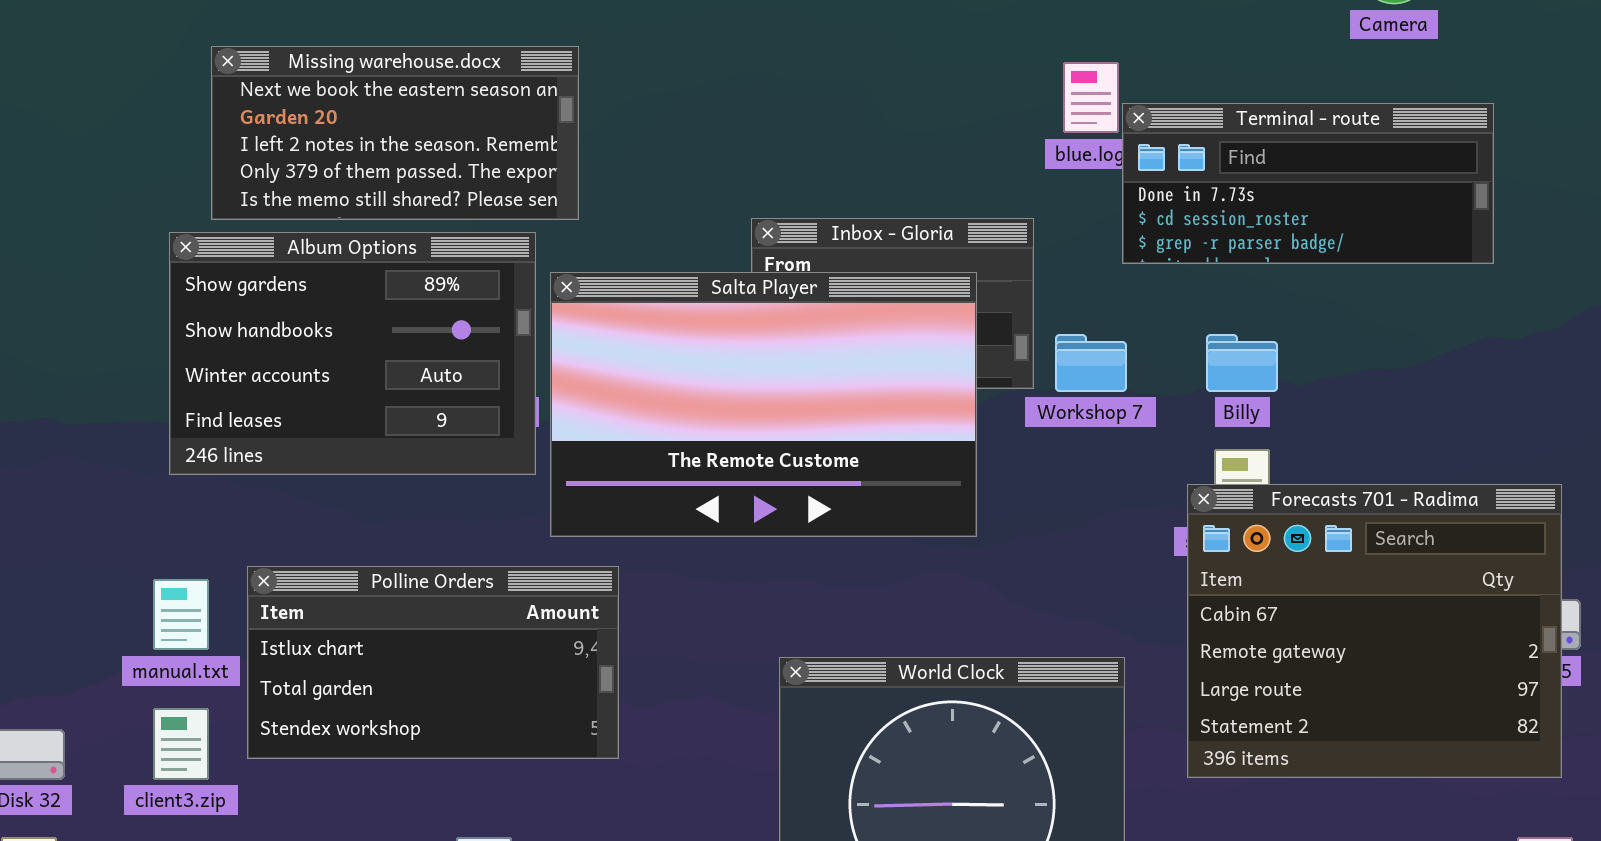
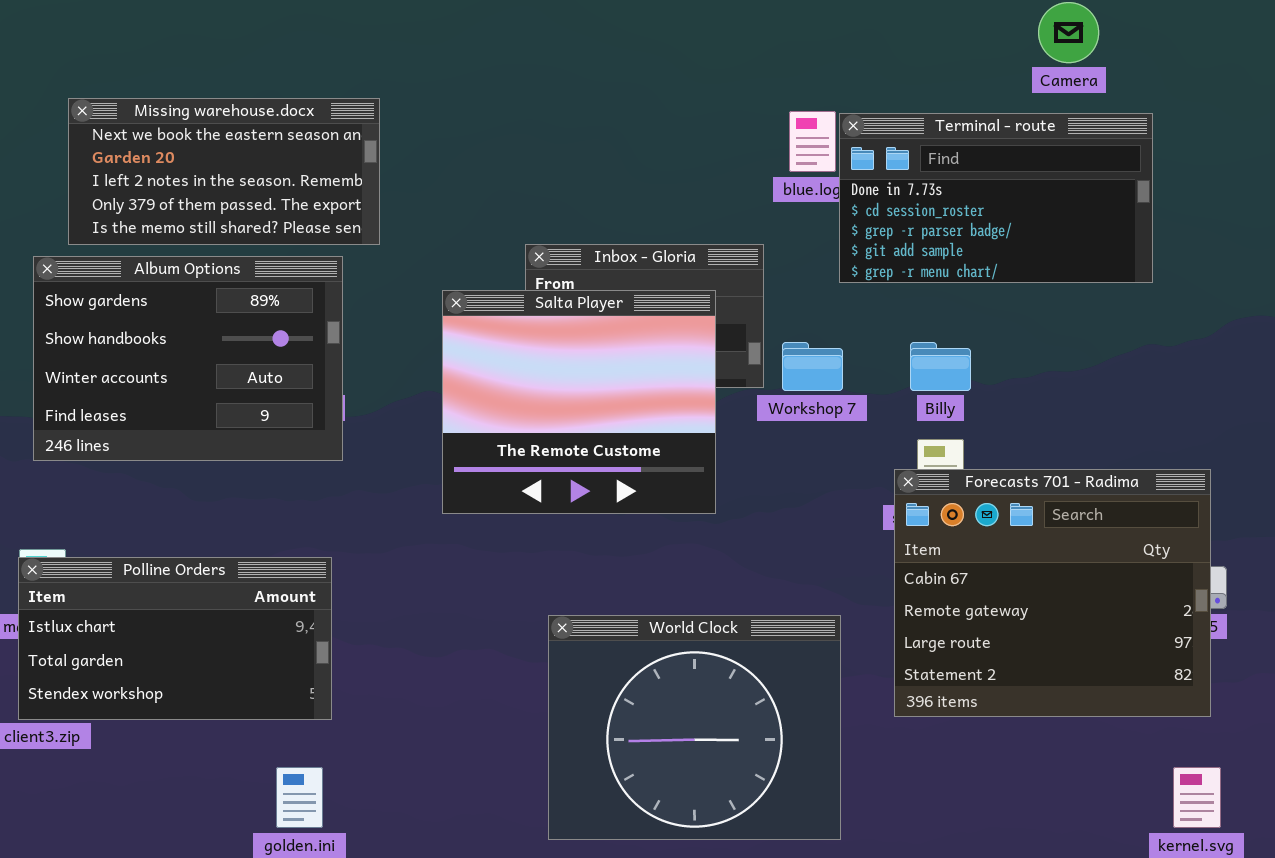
Terminal - route: [1122,103,1494,264] -> [839,113,1153,283], resized
Salta Player: [550,272,977,537] -> [442,290,716,514], resized
Polline Orders: [247,566,619,759] -> [18,557,332,720], moved

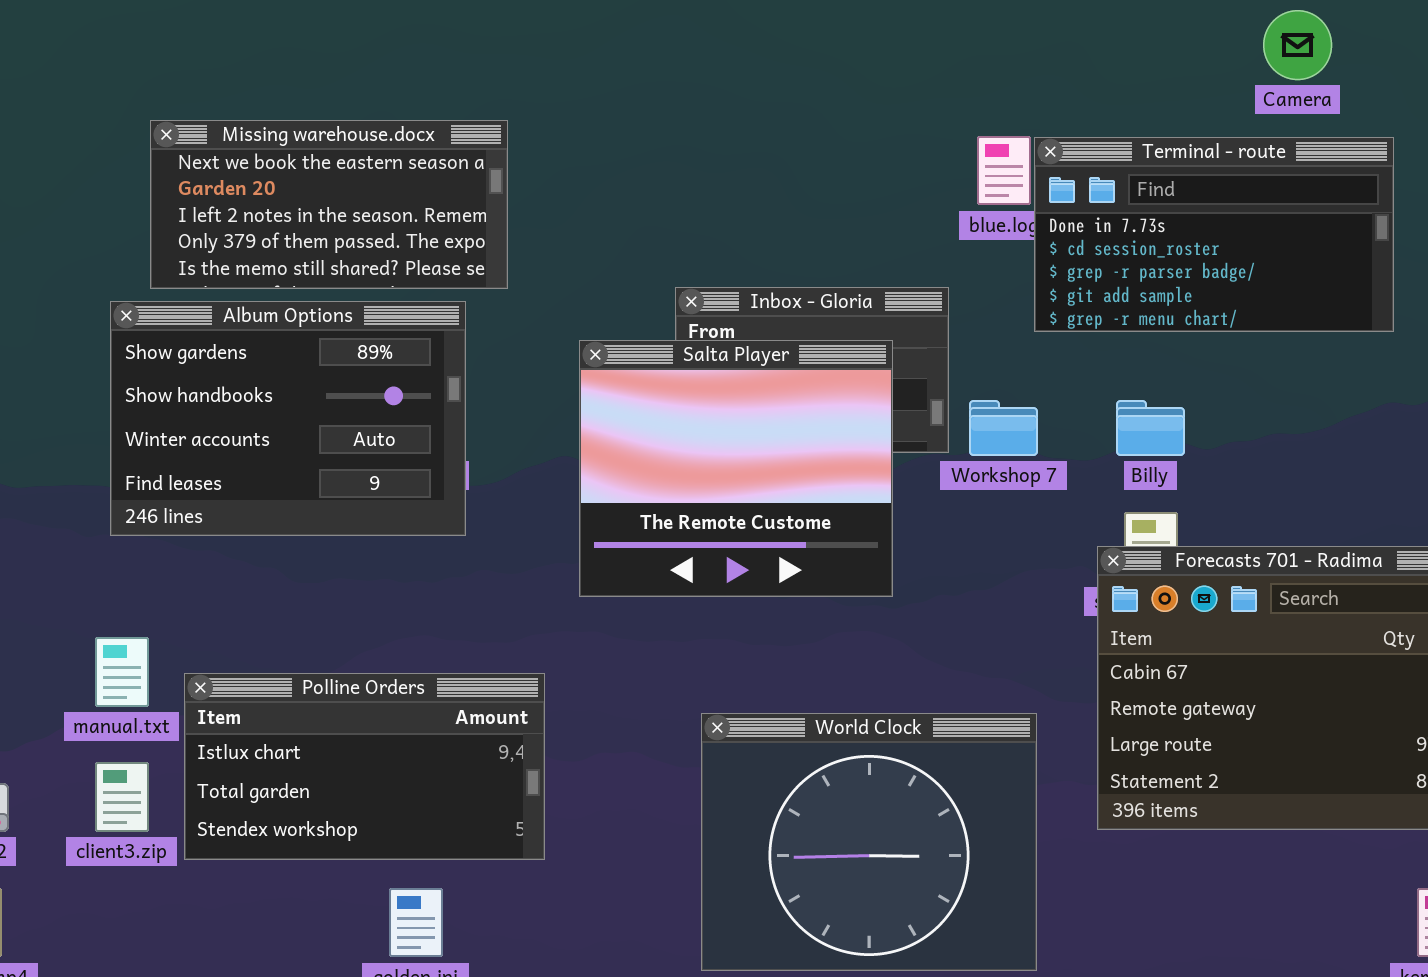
Polline Orders: [18,557,332,720] -> [184,673,545,860], moved

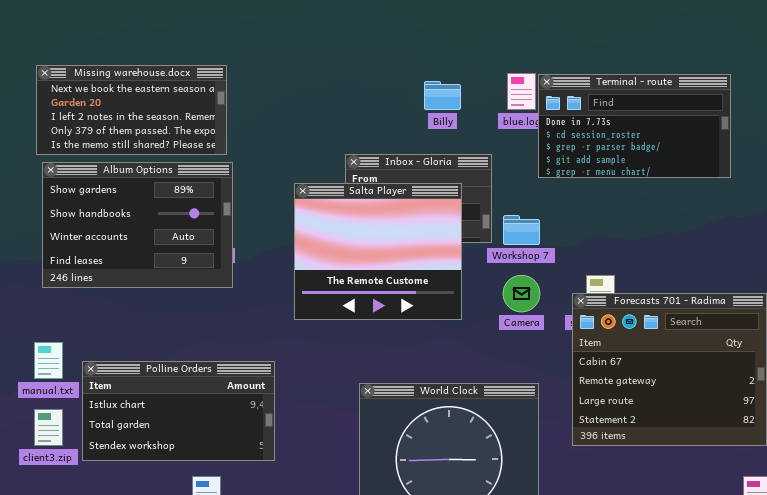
Camera: [1263,10,1332,80] -> [503,275,540,312], moved
Missing warehouse.docx: [150,120,508,289] -> [36,65,227,155], moved
Billy: [1116,400,1185,456] -> [424,81,461,110], moved

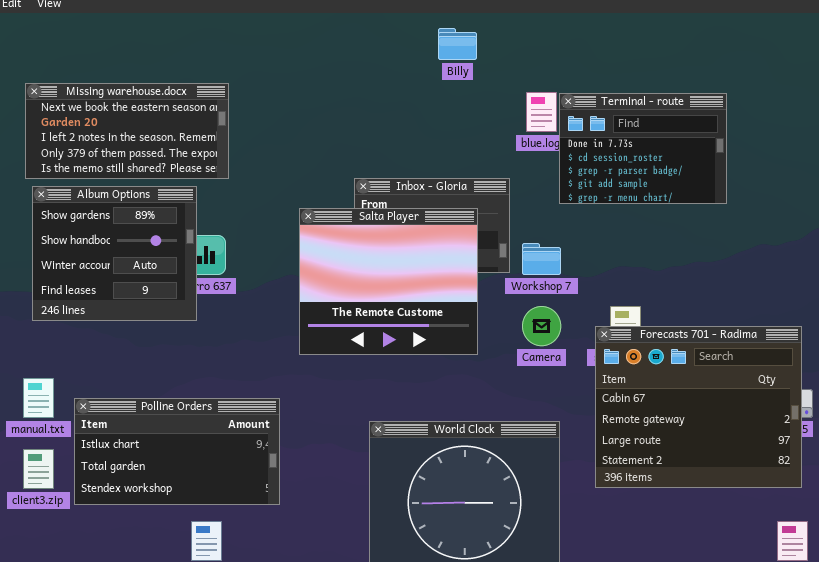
Terminal - route: [538,74,731,178] -> [559,93,727,204], resized
Billy: [424,81,461,110] -> [438,28,477,60], moved
Album Options: [42,162,233,288] -> [32,186,197,321], resized

